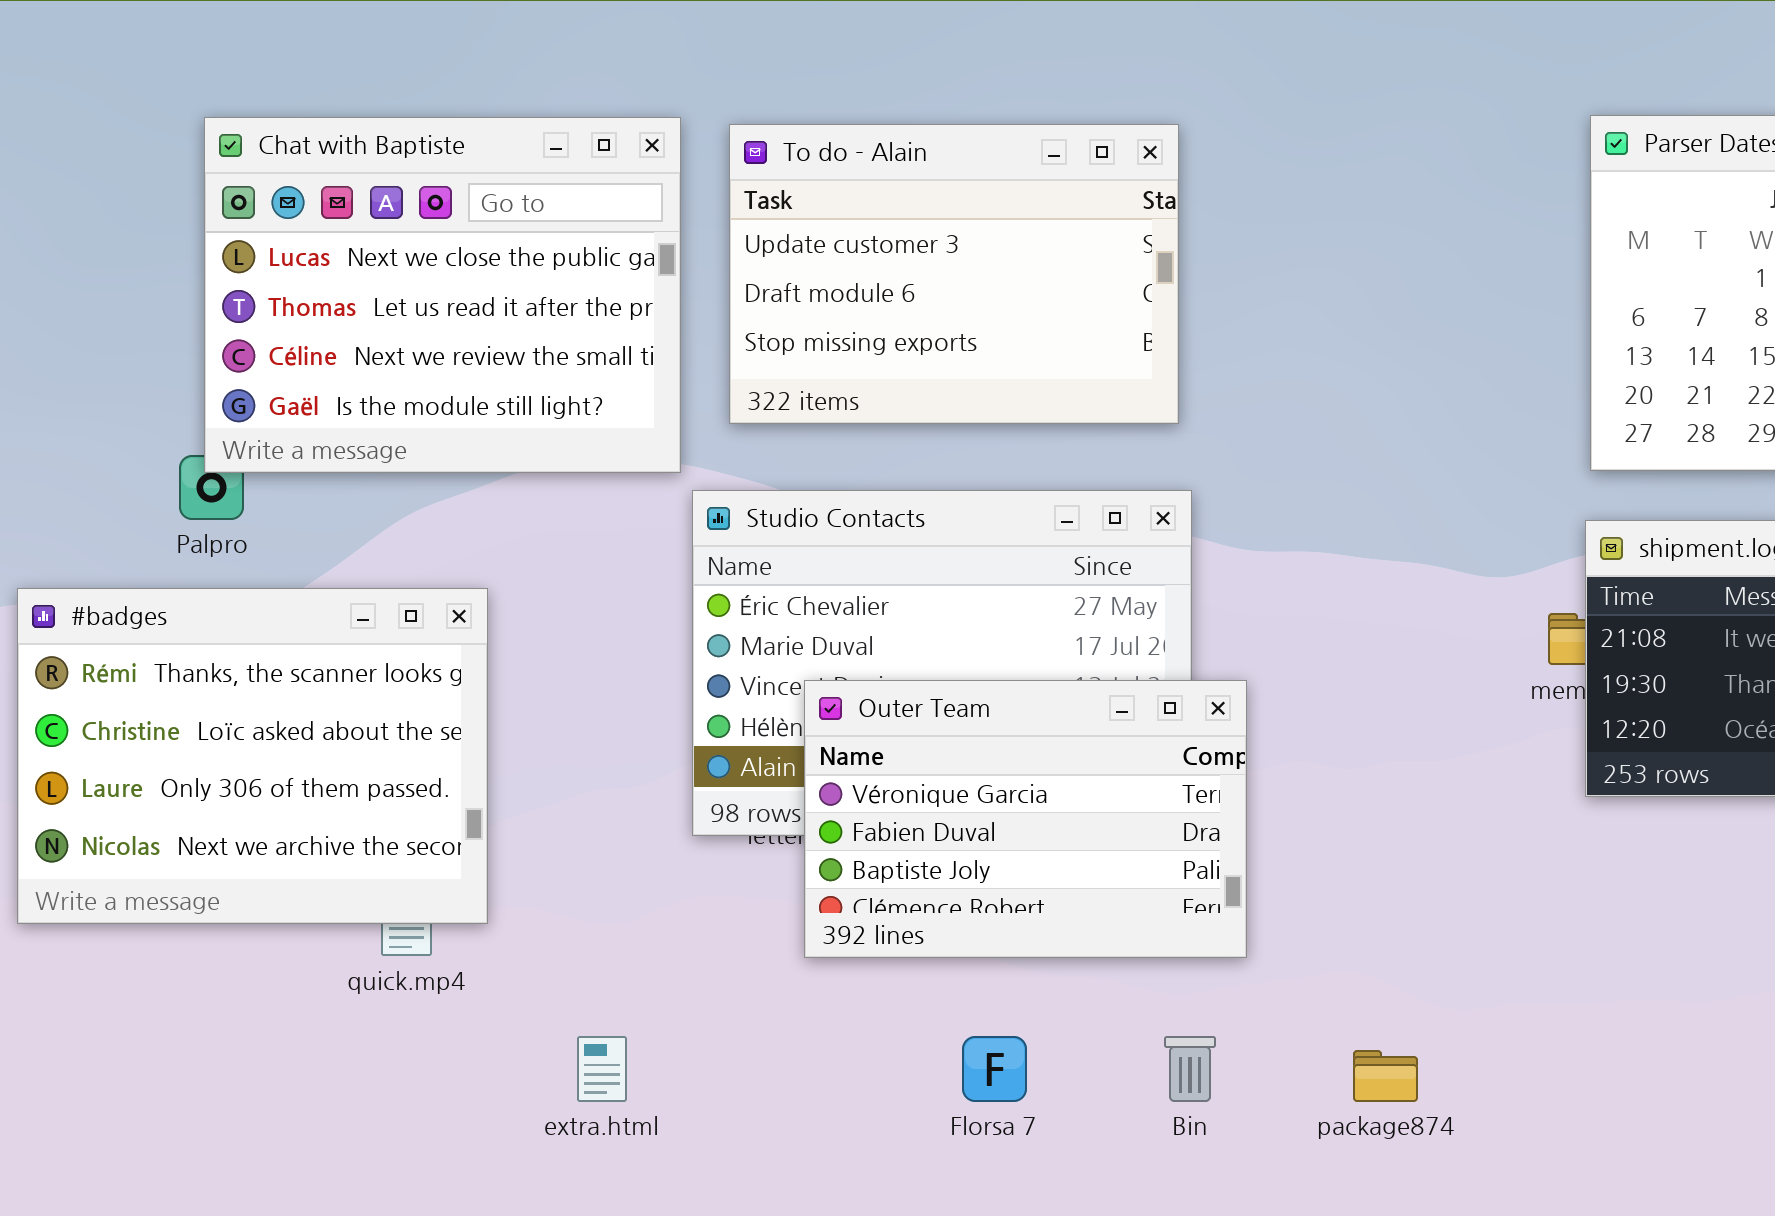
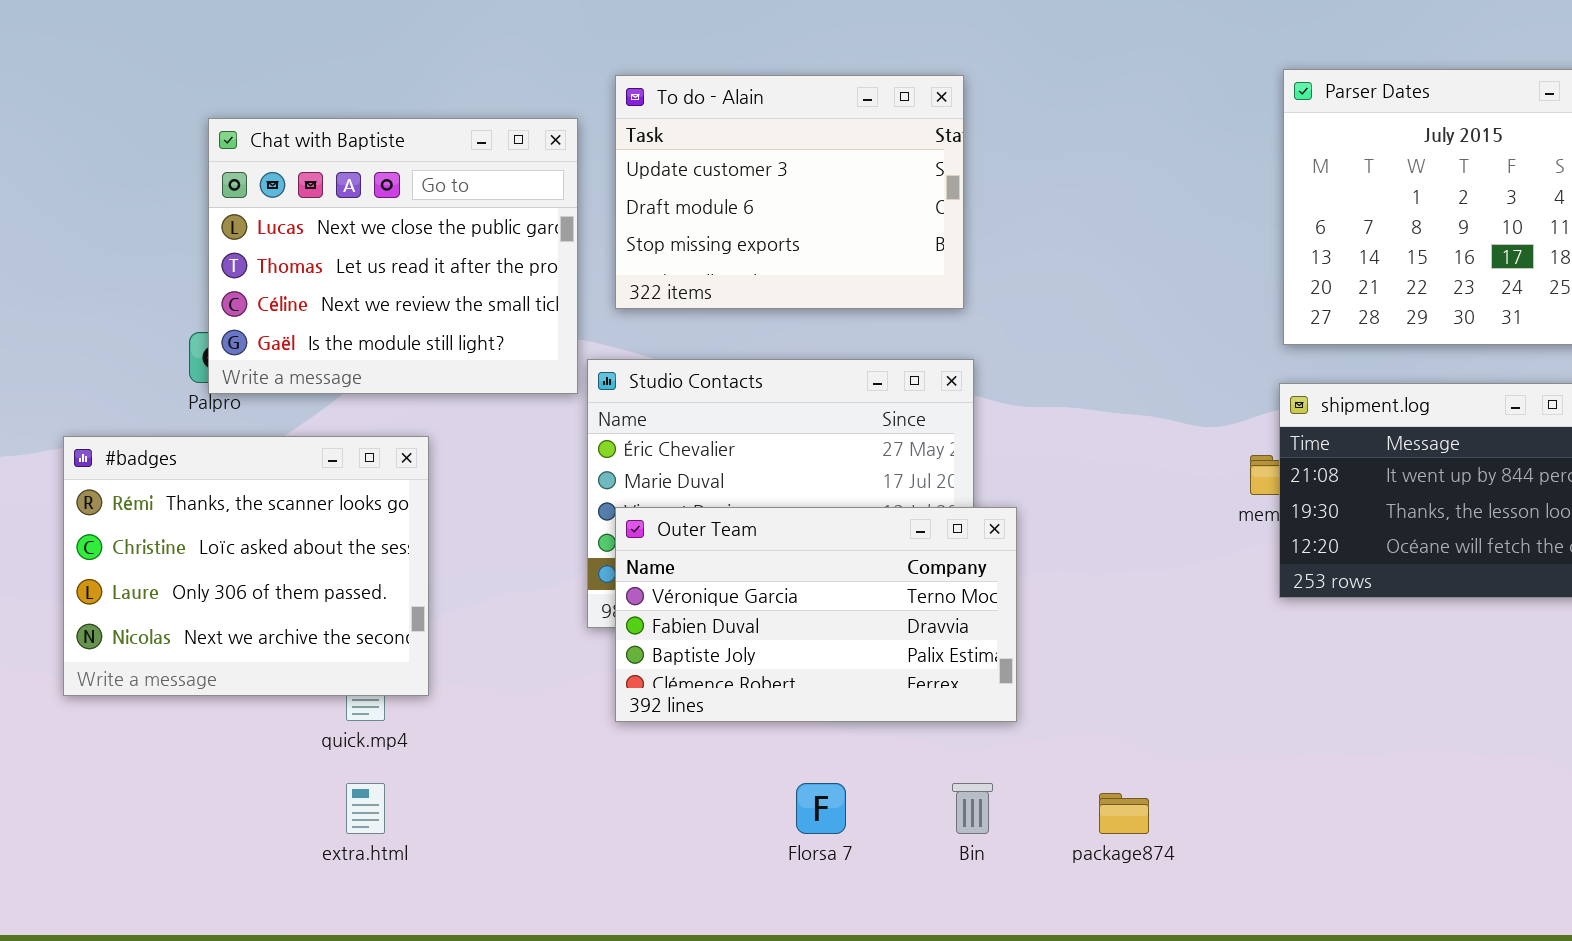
Chat with Baptiste: [204,117,681,473] -> [208,118,578,394], moved
Outer Team: [804,680,1247,958] -> [615,507,1017,722], resized
extra.html: [577,1036,627,1102] -> [346,783,385,834], moved

